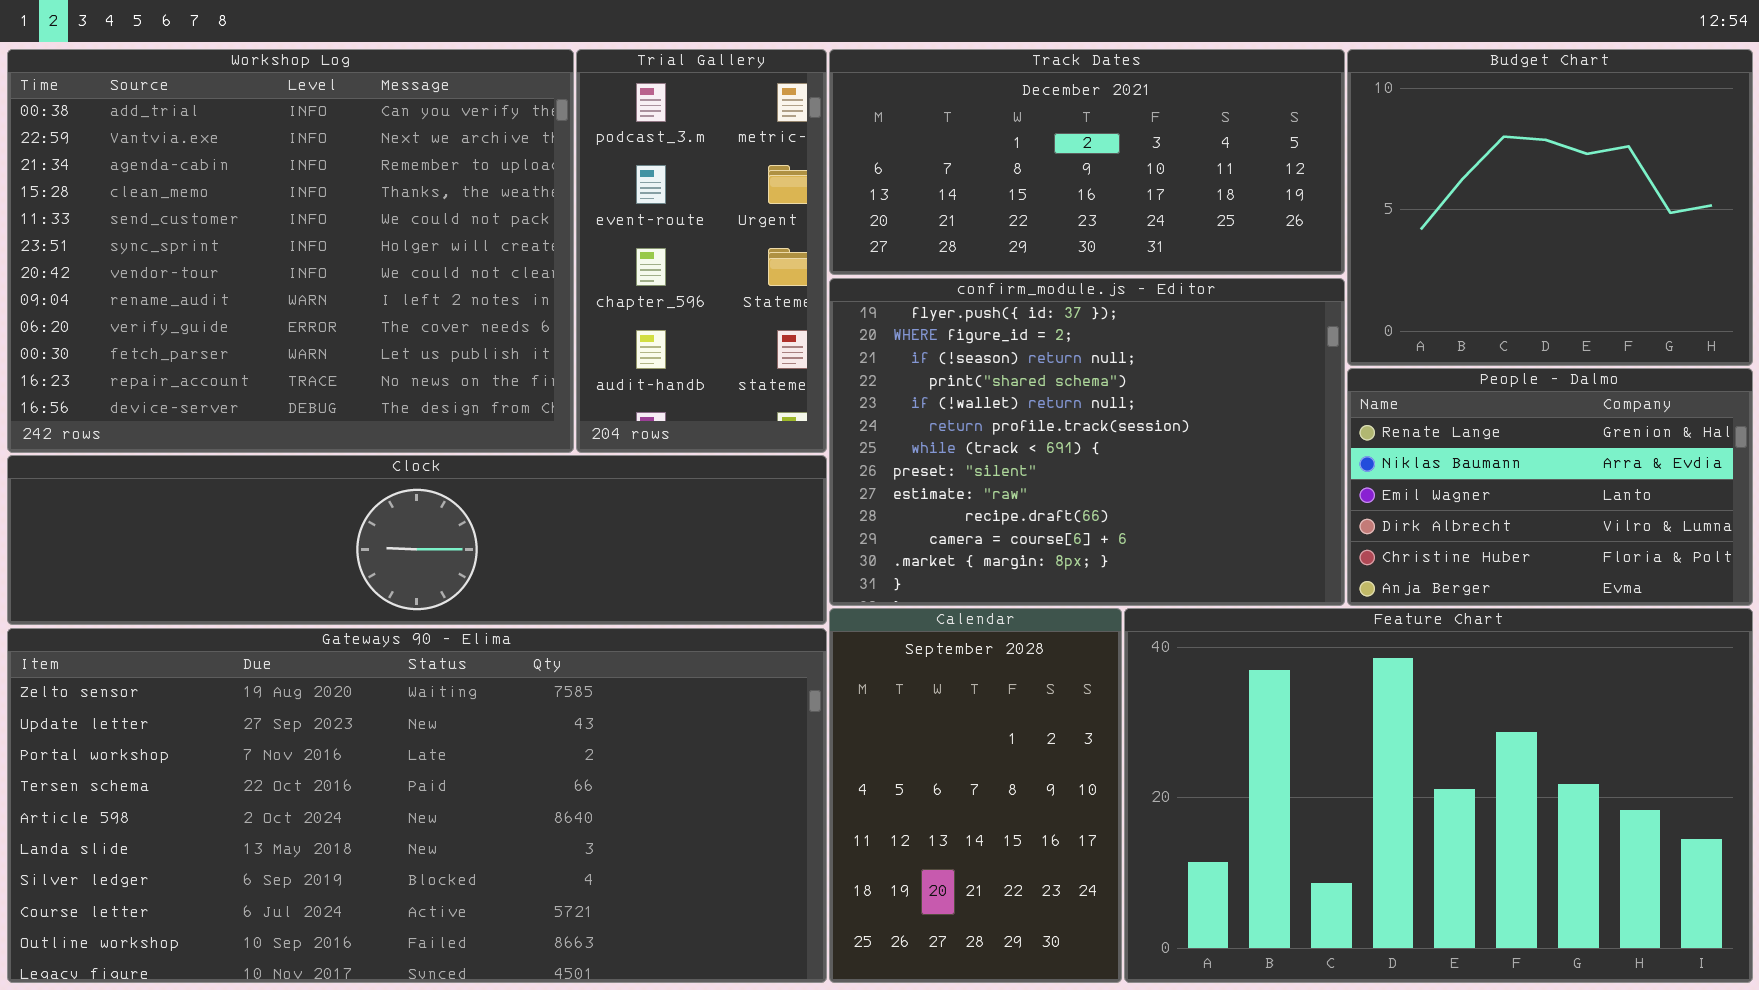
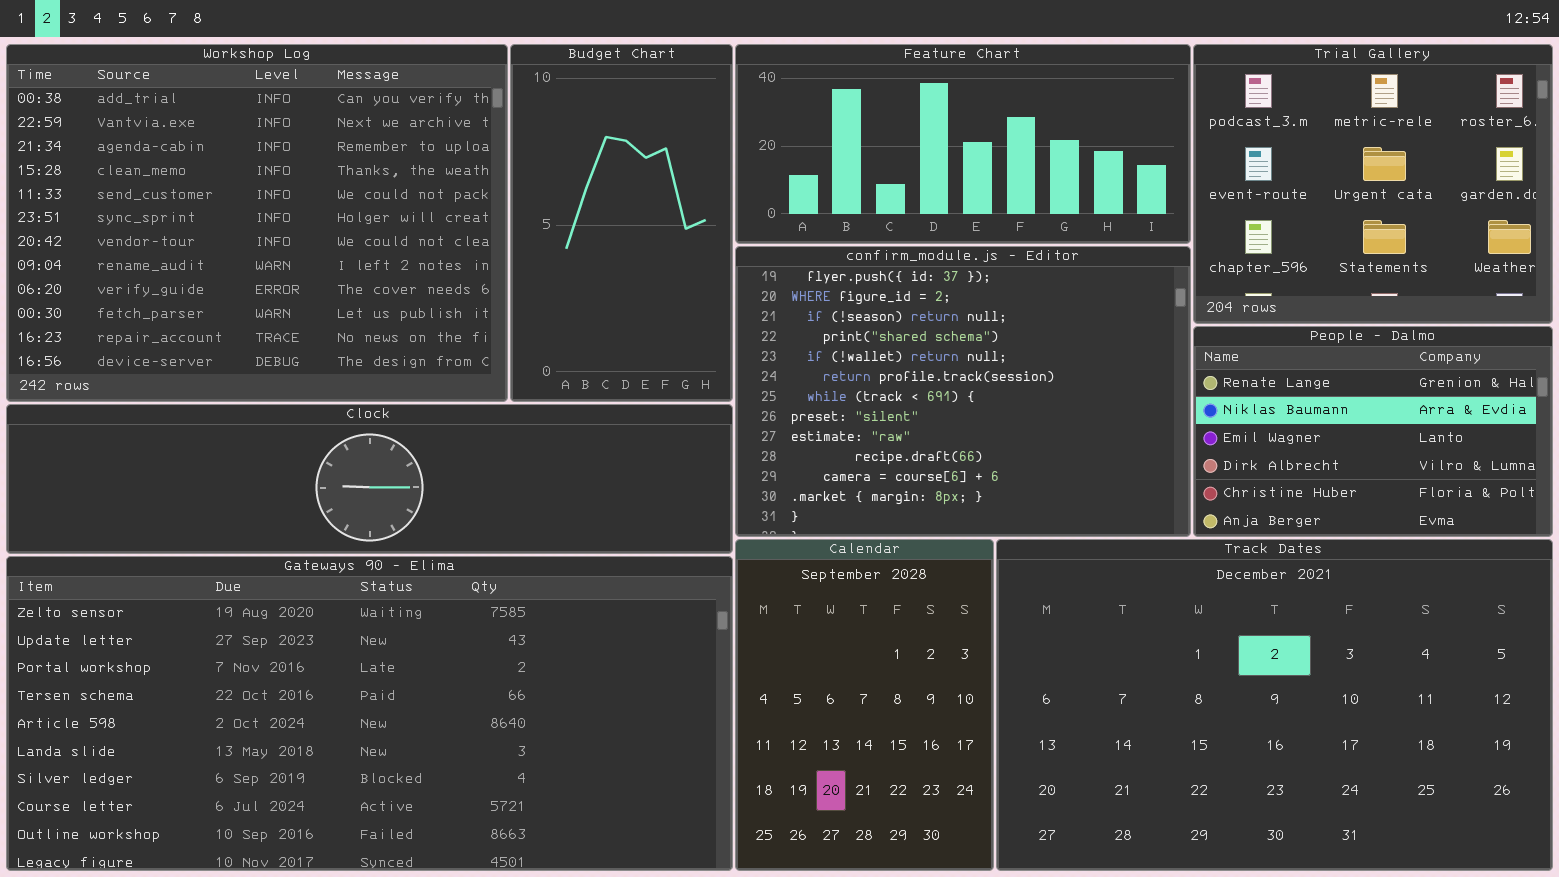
Trial Gallery: [576,49,827,453] -> [1193,44,1553,324], moved, resized
Track Dates: [829,49,1345,275] -> [996,539,1553,871], moved, resized
Budget Chart: [1347,49,1753,366] -> [510,44,733,402], moved, resized
Feature Chart: [1124,608,1753,983] -> [735,44,1191,244], moved, resized

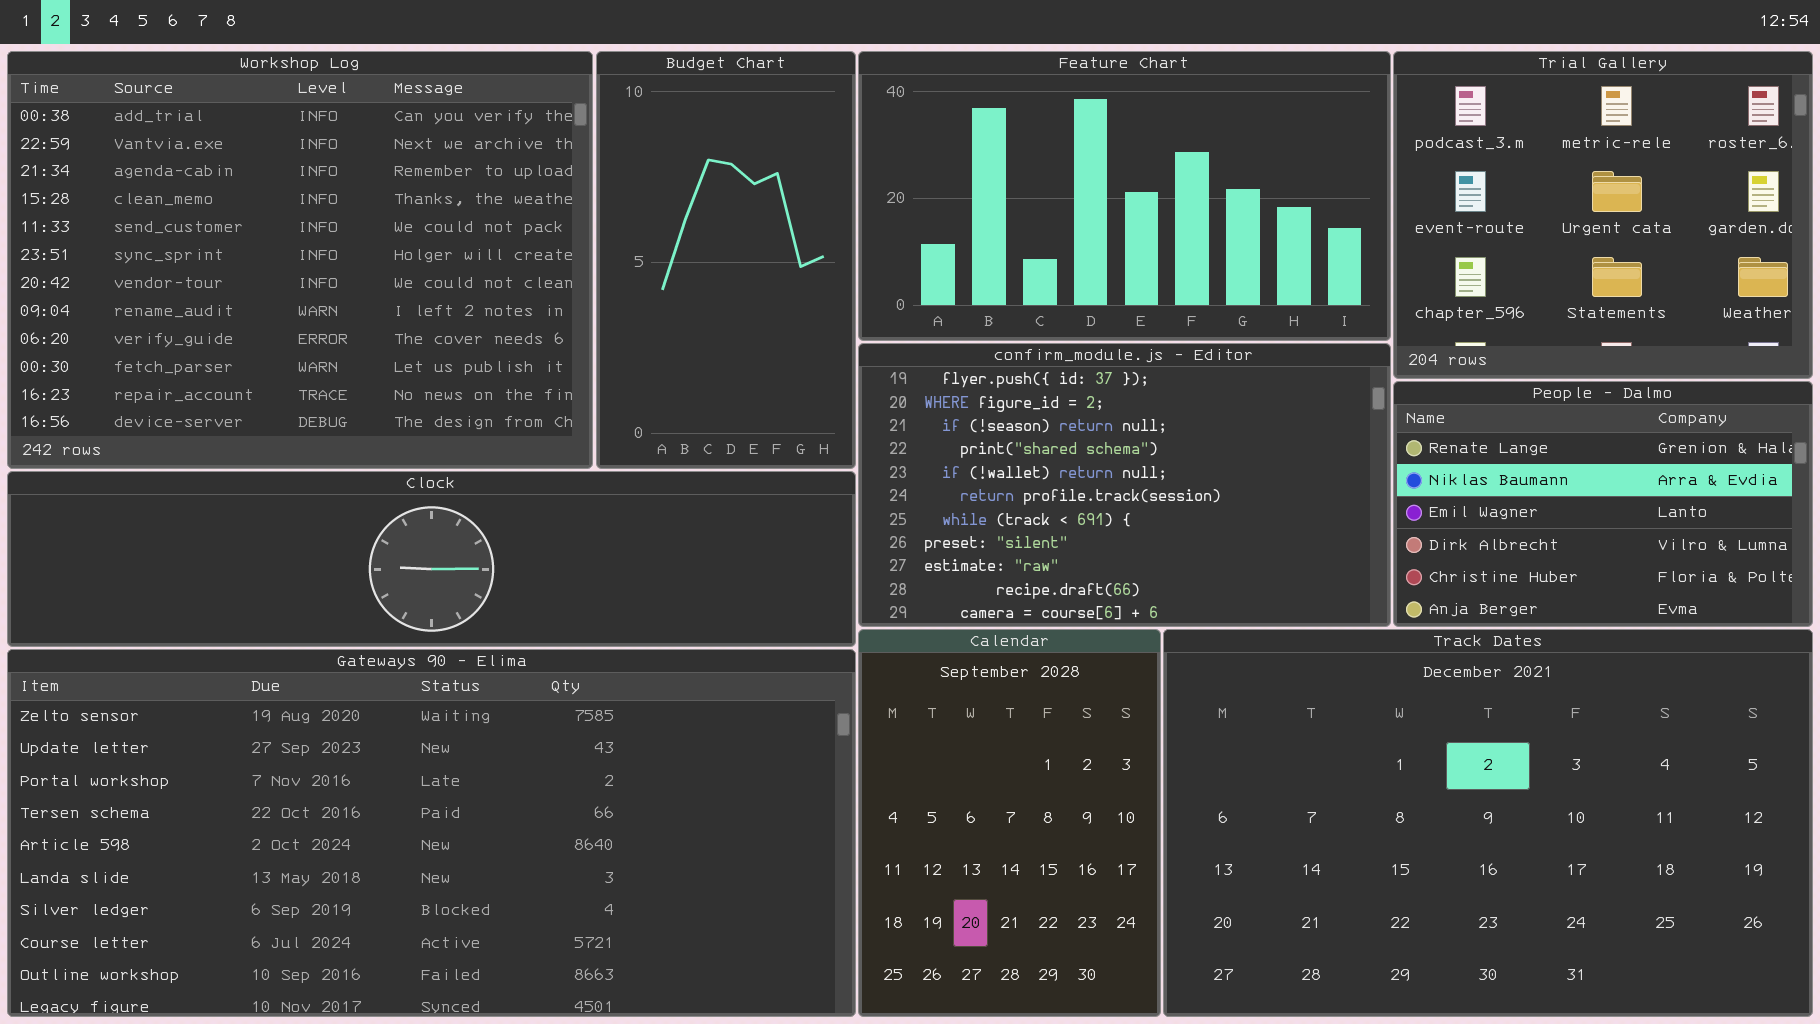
Feature Chart: [735,44,1191,244] -> [858,51,1391,341], resized
confirm_module.js - Editor: [735,246,1191,537] -> [858,343,1391,627], resized

